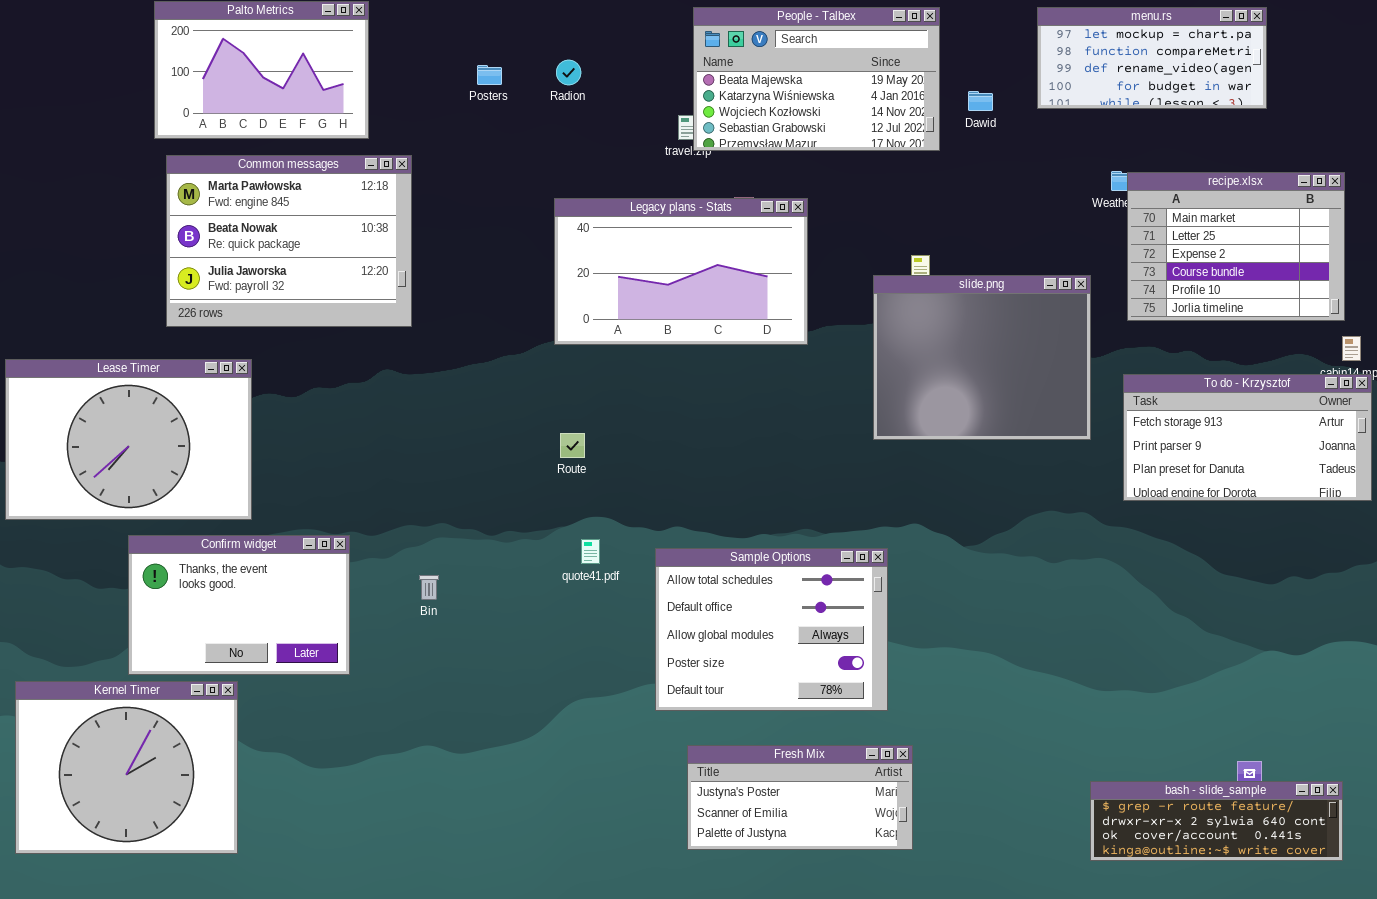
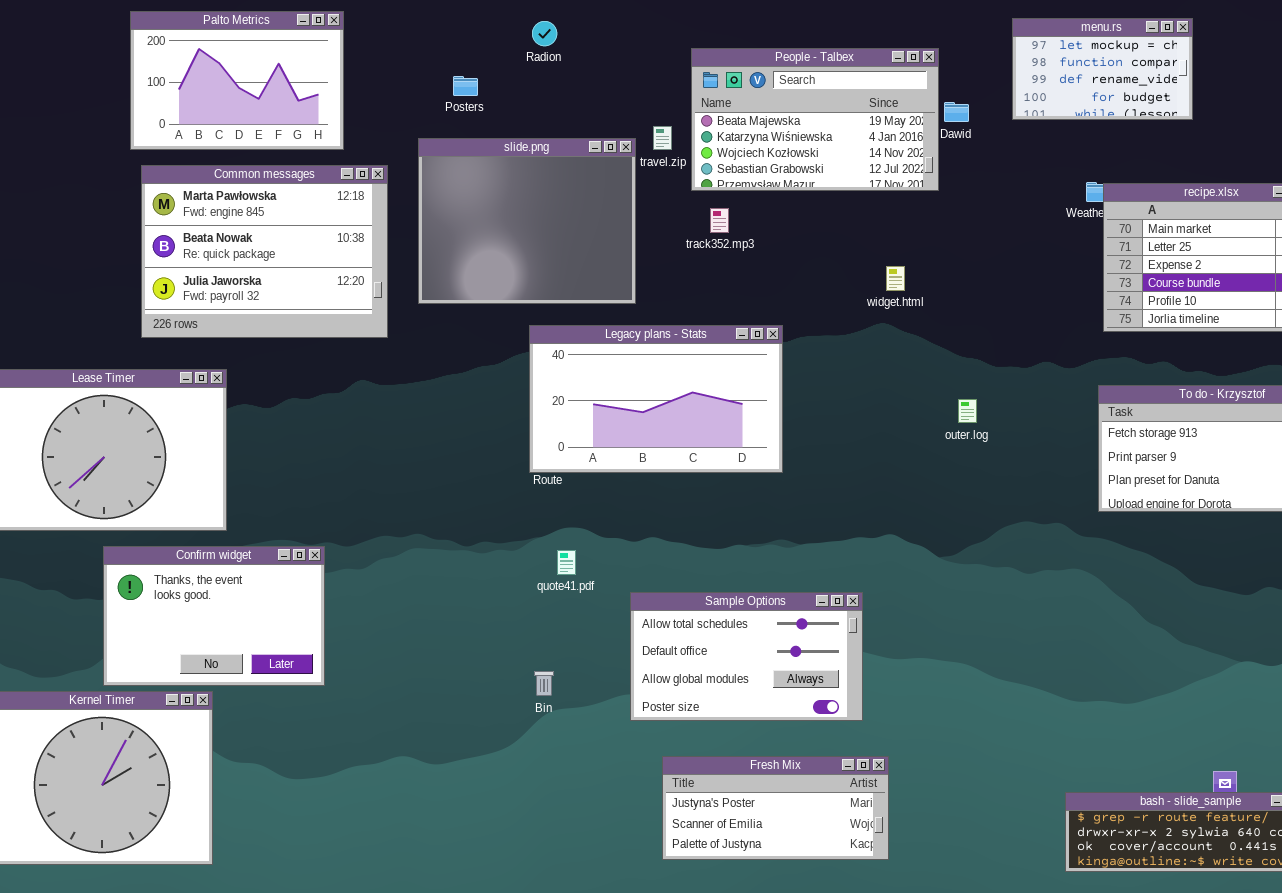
People - Talbex: [693,7,940,151] -> [691,48,939,191], moved
menu.rs: [1037,7,1267,109] -> [1012,18,1193,120], resized
Radion: [556,60,581,85] -> [532,21,557,46], moved
Legacy plans - Stats: [554,198,808,345] -> [529,325,783,473], moved
slide.png: [873,275,1091,440] -> [418,138,636,304], moved
Sample Options: [655,548,888,711] -> [630,592,863,721], resized
Bin: [419,575,439,600] -> [534,671,554,696], moved

